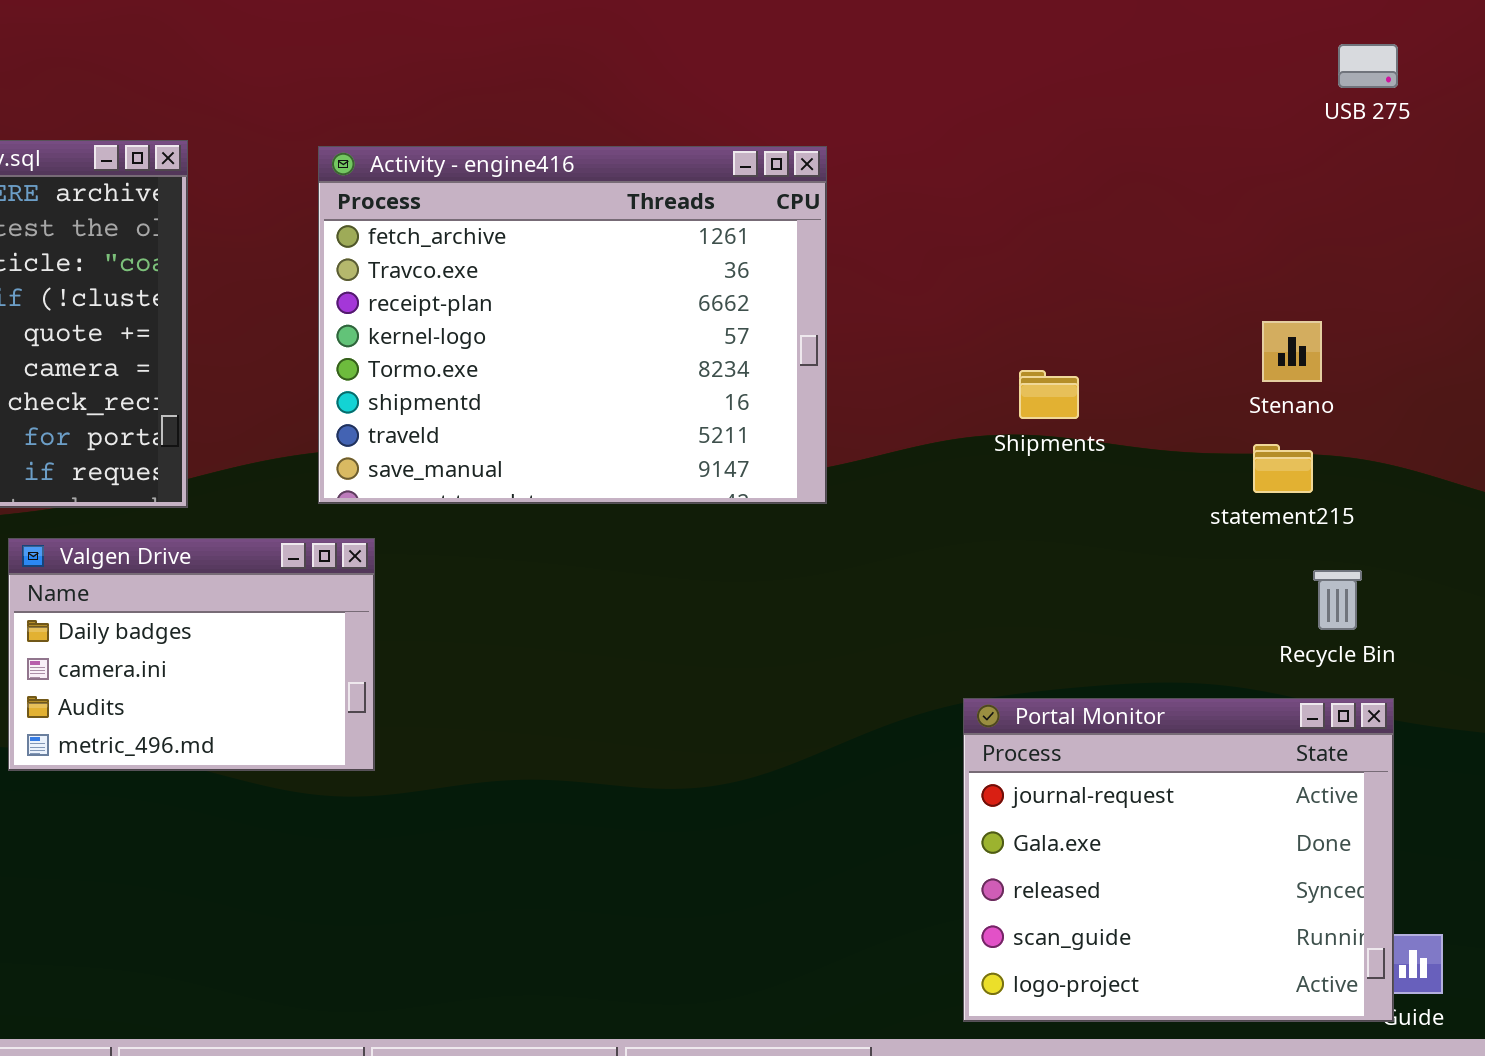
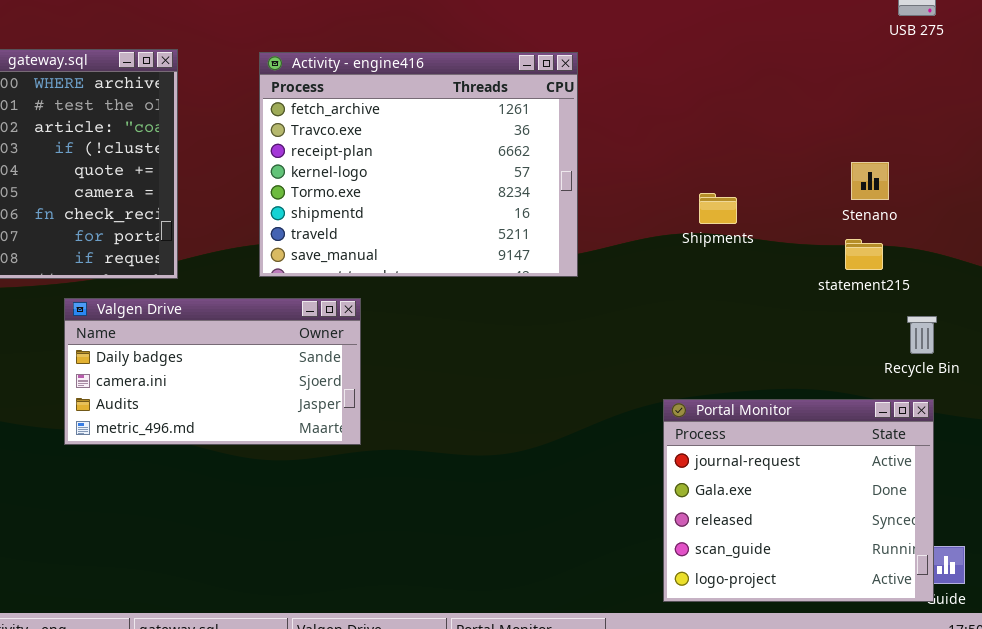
Valgen Drive: [8,538,375,771] -> [64,298,361,445], resized
Recycle Bin: [1313,570,1362,630] -> [907,316,937,354], moved

